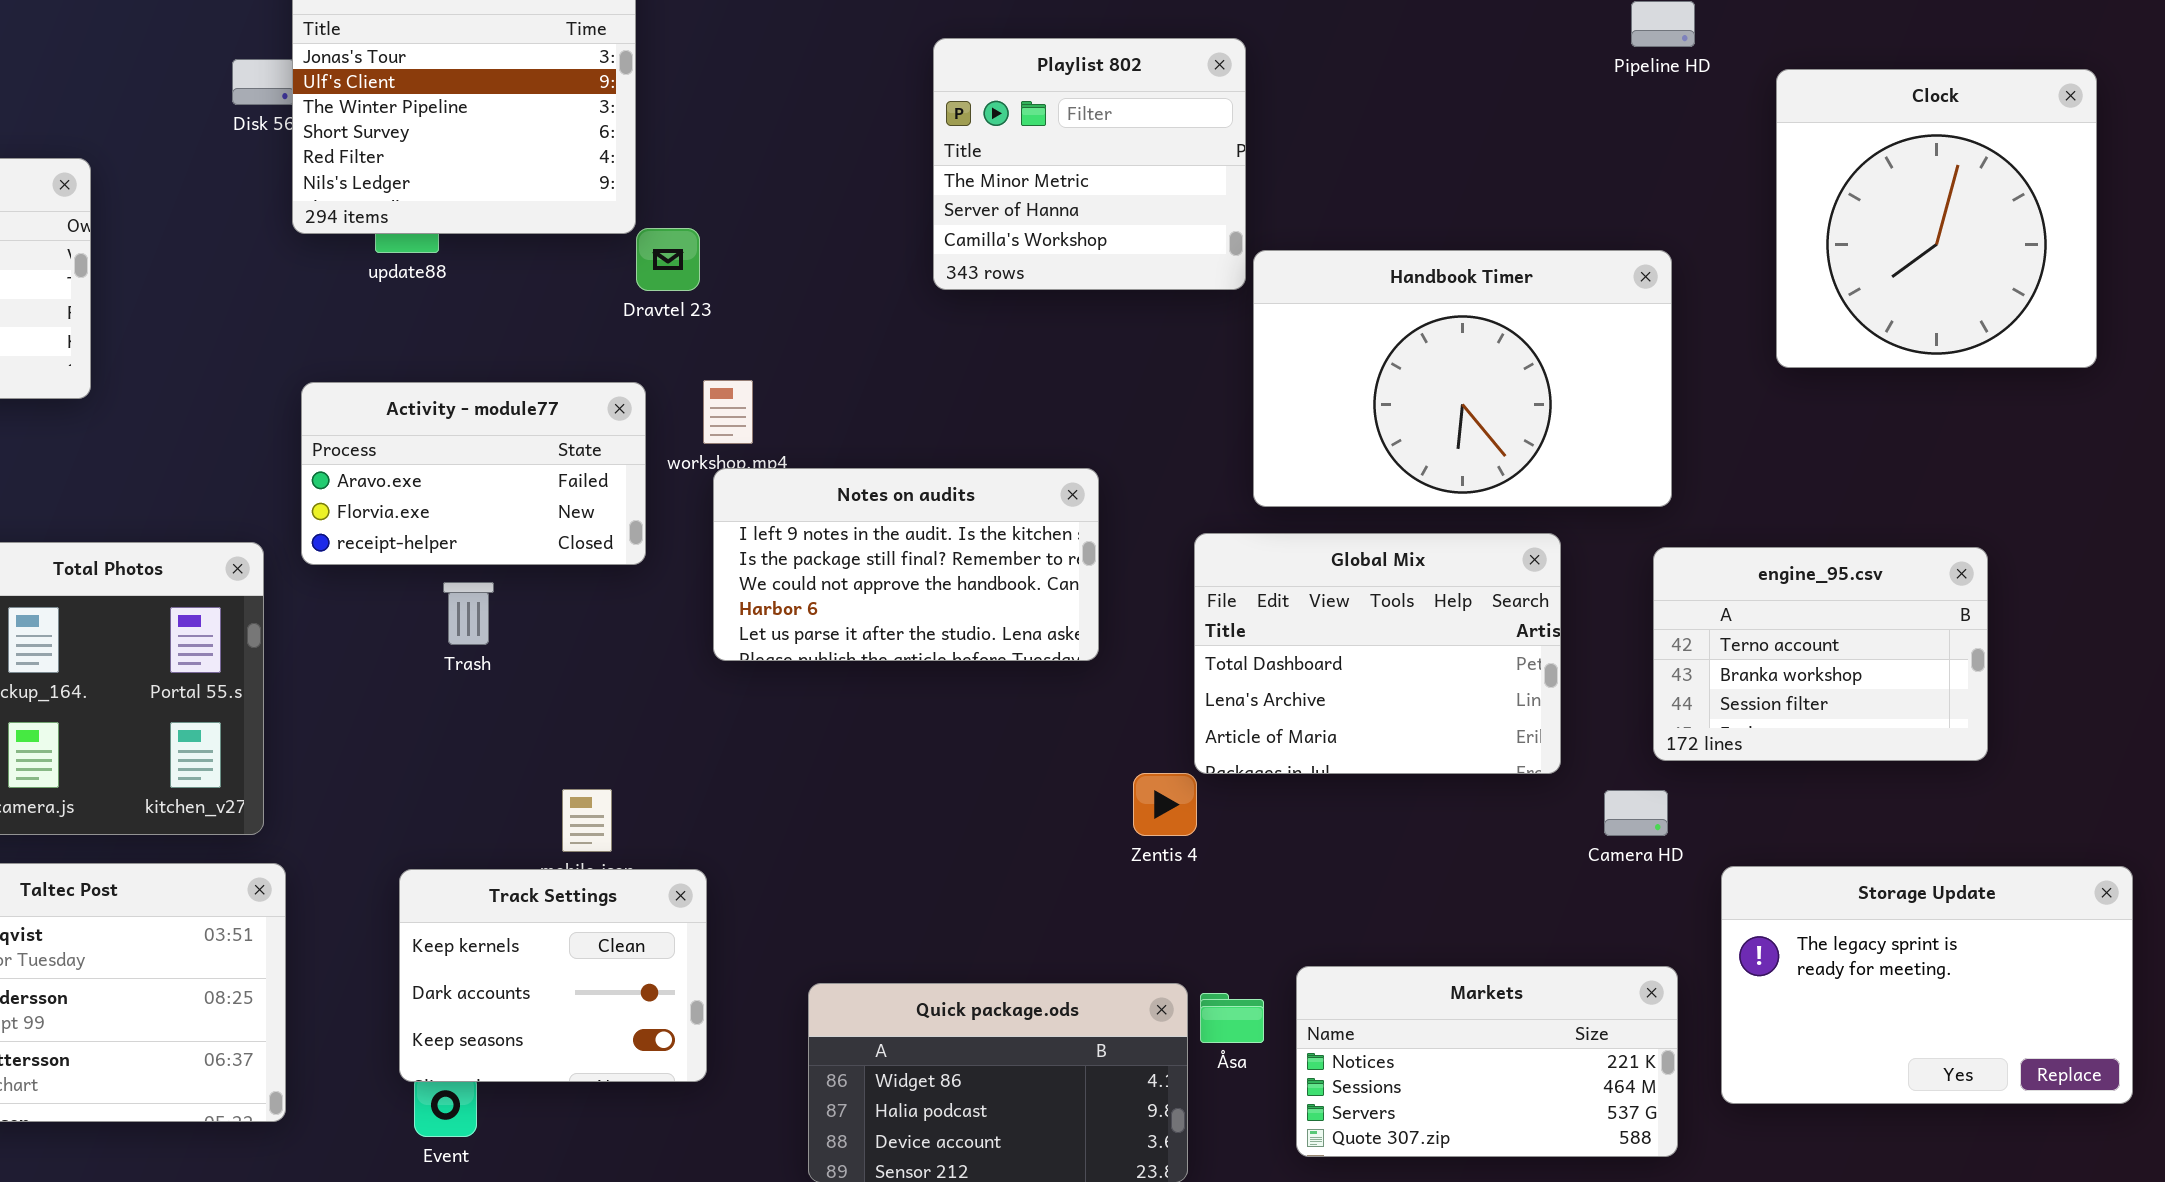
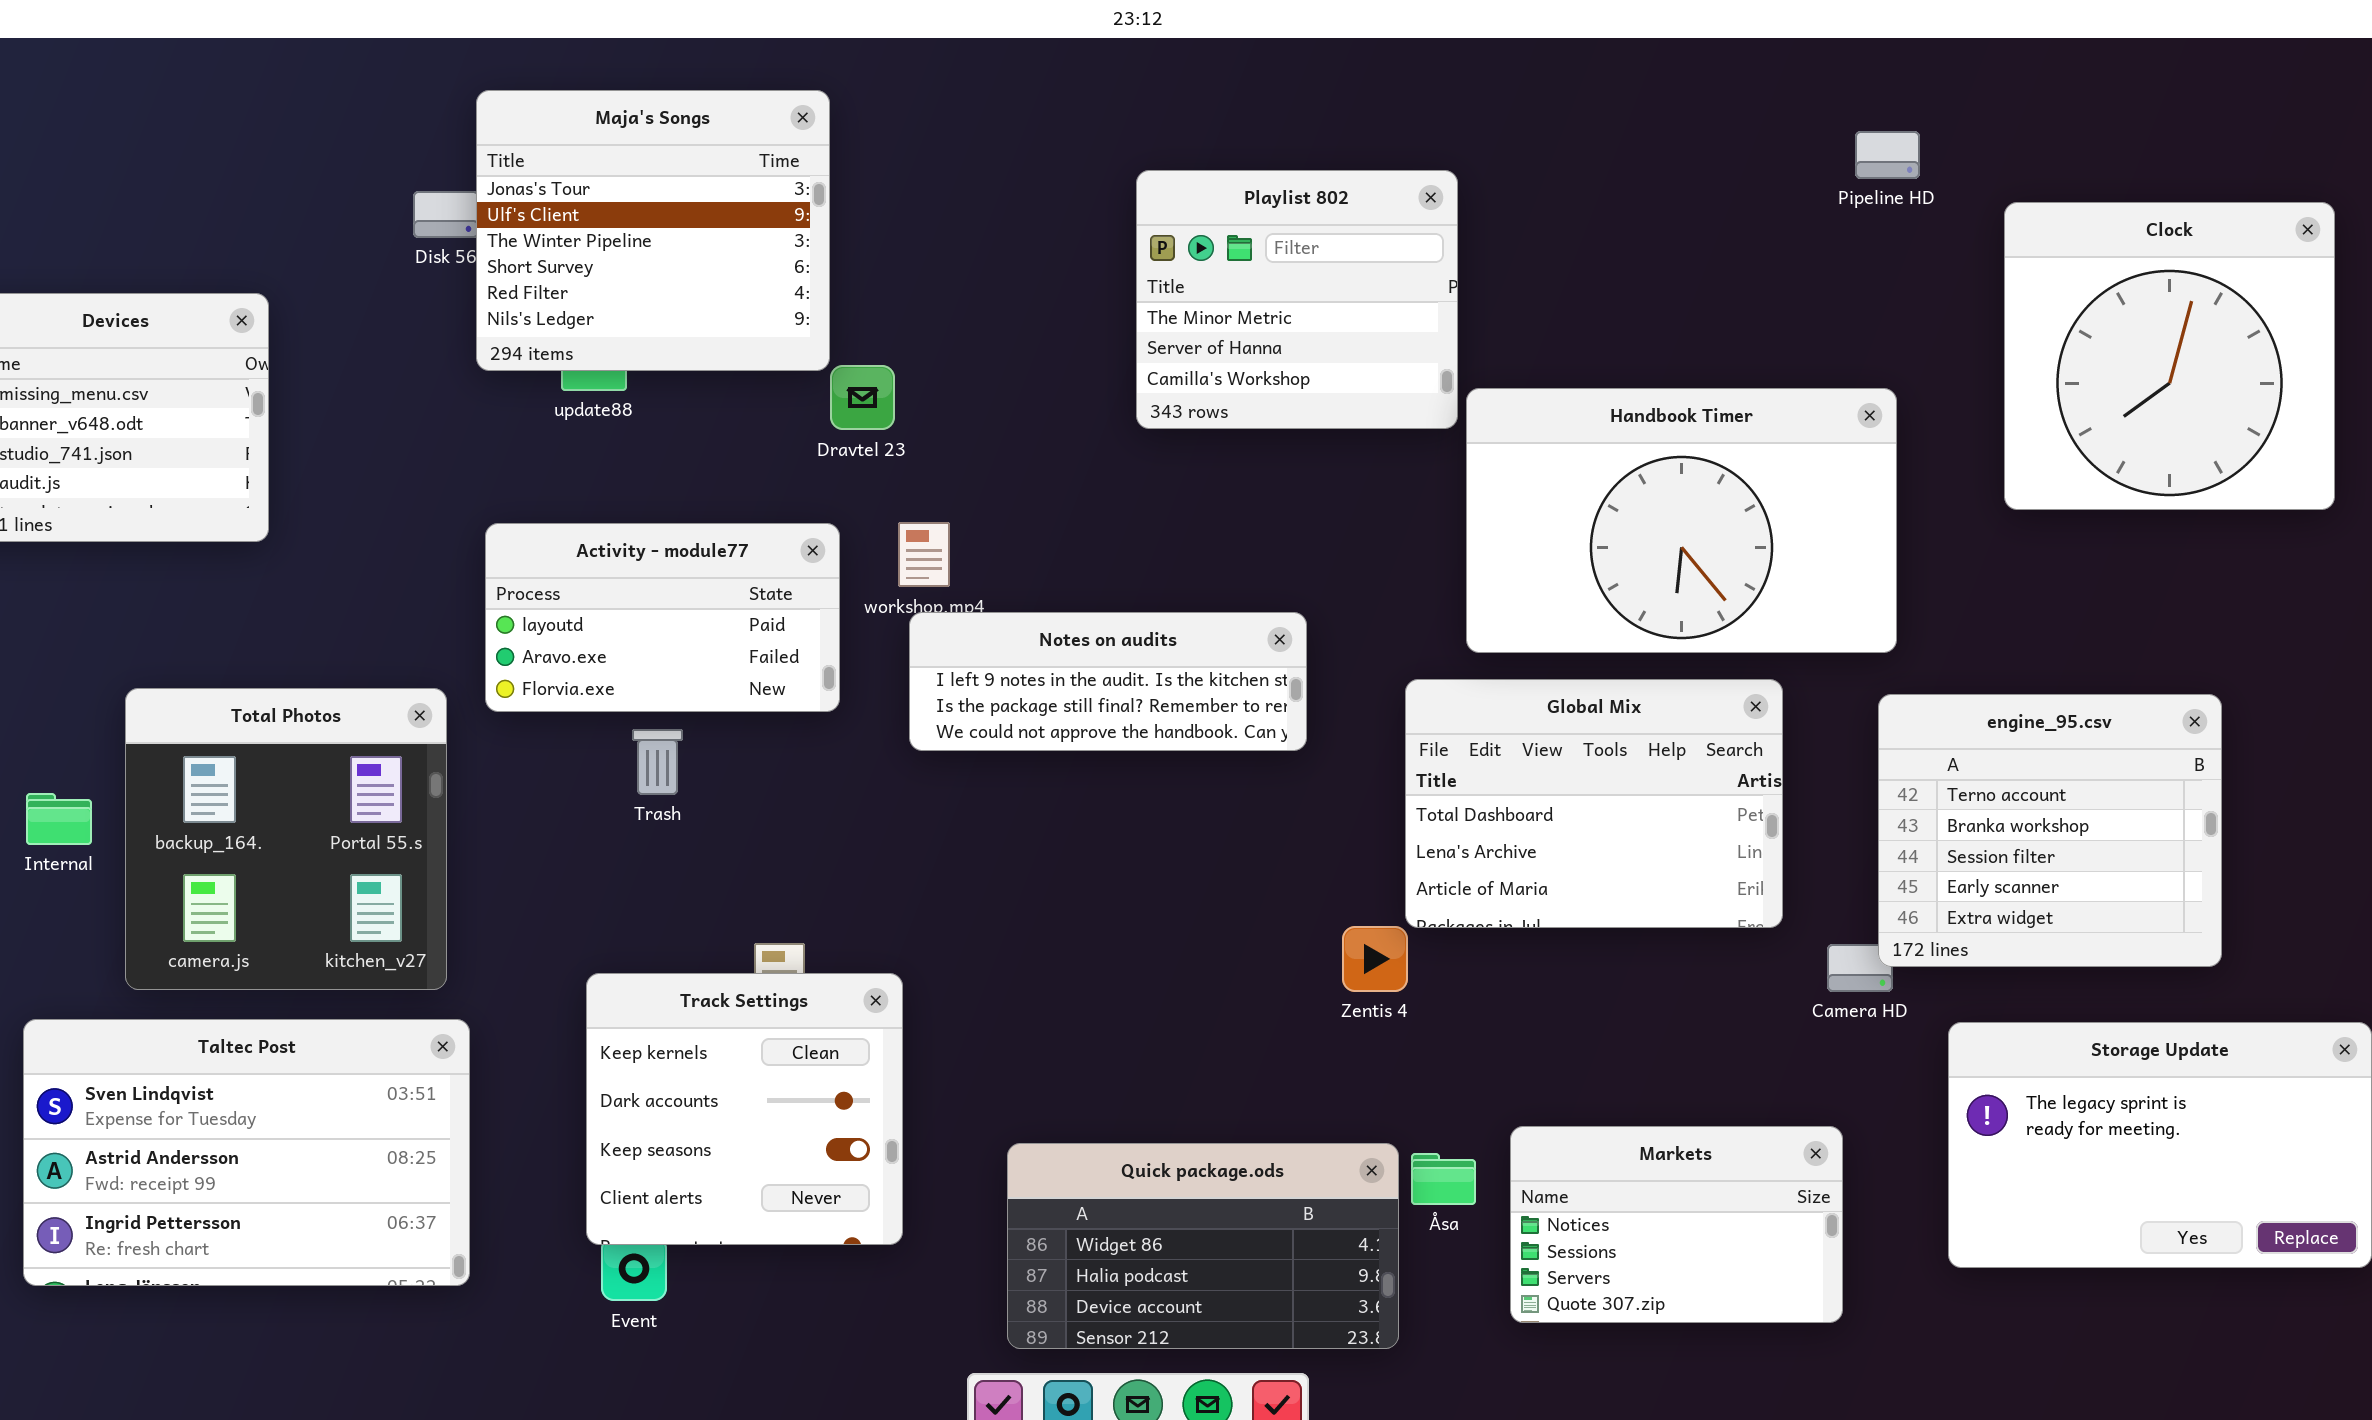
Activity - module77: [301,382,646,565] -> [485,523,840,712], scrolled up 1 row
Notes on audits: [713,468,1099,661] -> [909,612,1307,751], resized
engine_95.csv: [1653,547,1988,761] -> [1878,694,2222,967], resized
Track Settings: [399,869,707,1082] -> [586,973,903,1245], resized
Markets: [1296,966,1678,1157] -> [1510,1126,1843,1323], resized

